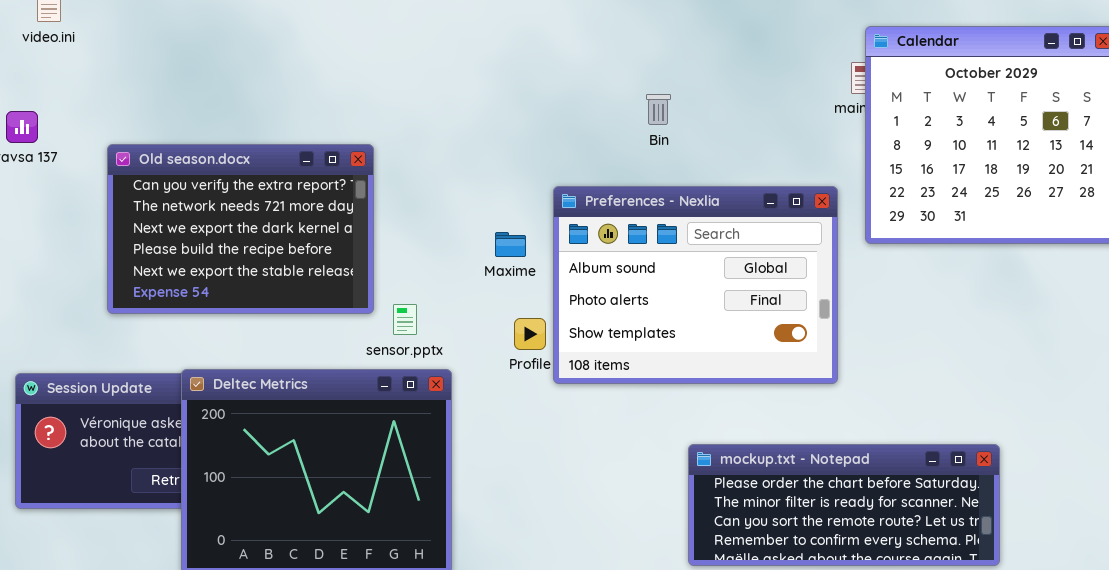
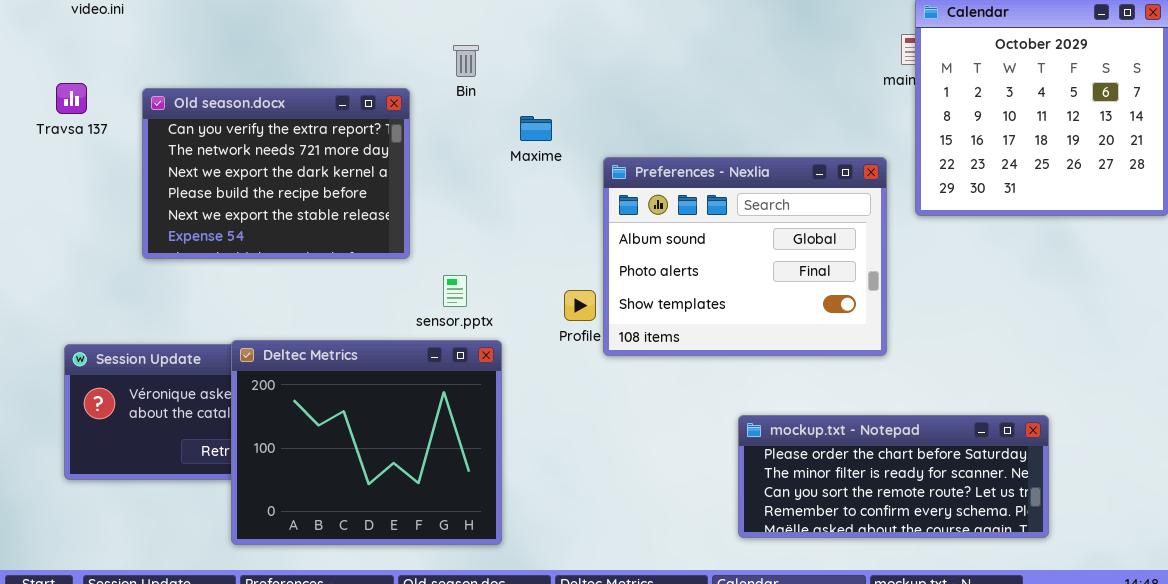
Bin: [646,94,671,125] -> [453,45,479,77], moved
Old season.docx: [107,144,374,314] -> [142,88,410,259], moved
Maxime: [495,232,526,257] -> [520,116,552,141], moved

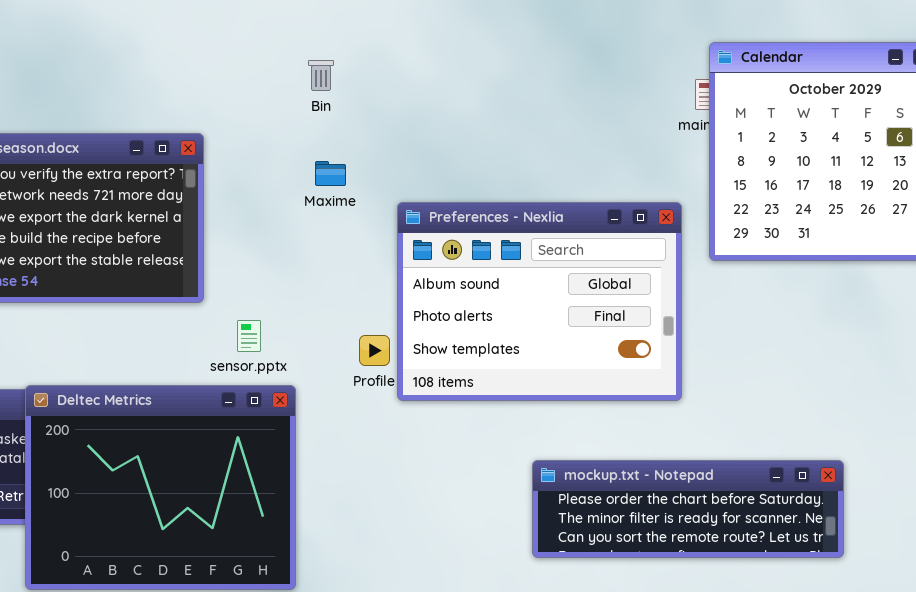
Bin: [453,45,479,77] -> [308,60,334,91], moved
mockup.txt - Notepad: [738,415,1049,538] -> [532,460,844,558], resized

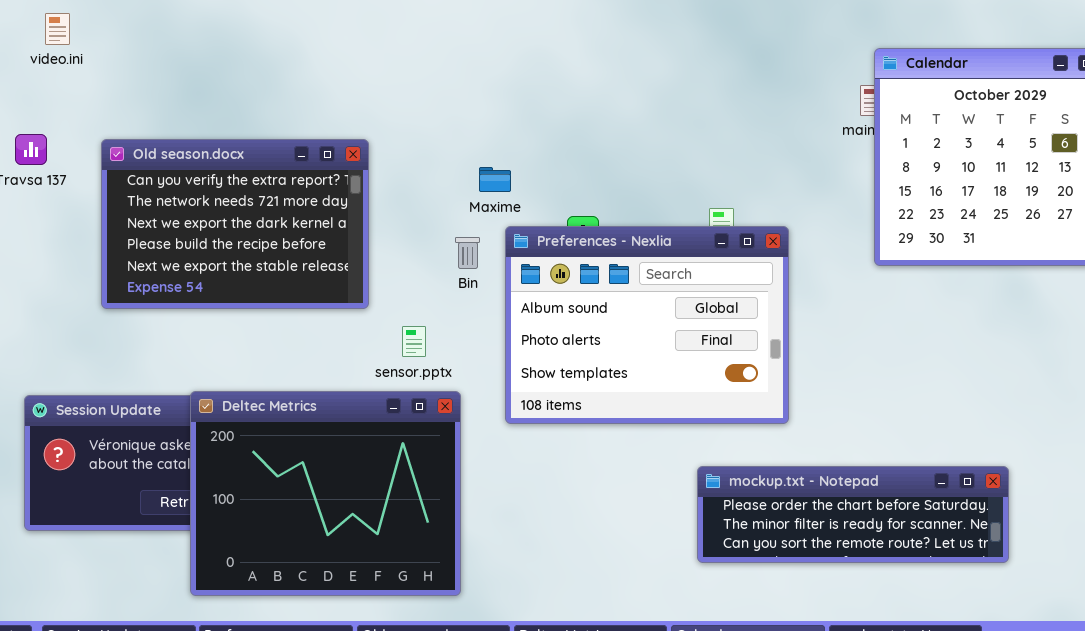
Bin: [308,60,334,91] -> [455,237,480,269], moved
Preferences - Nexlia: [397,202,682,401] -> [505,226,789,424], moved

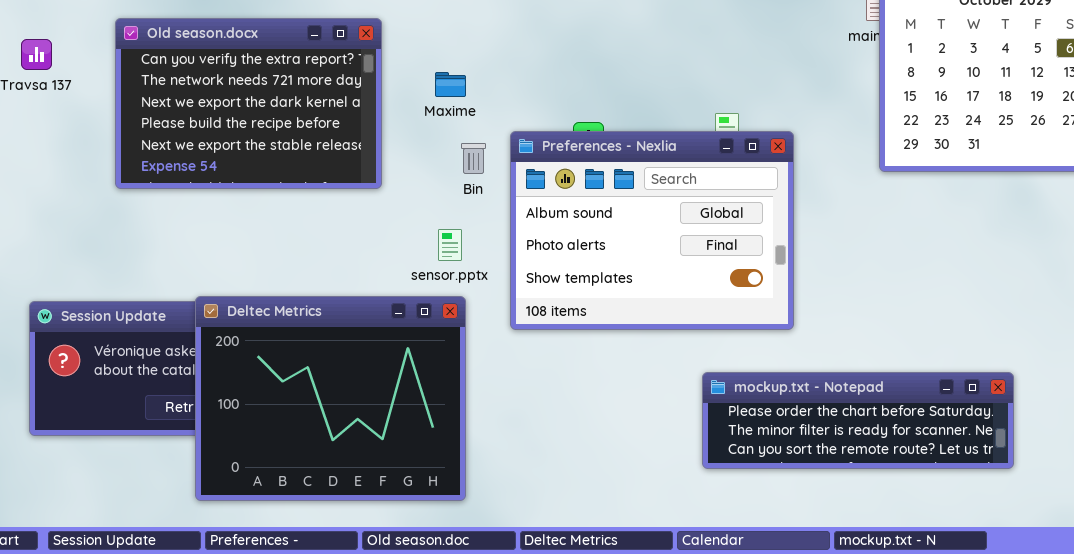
Old season.docx: [101,139,369,309] -> [115,18,382,189], moved
Maxime: [479,167,511,192] -> [435,72,466,97], moved
sensor.pptx: [402,326,426,357] -> [438,229,462,261], moved

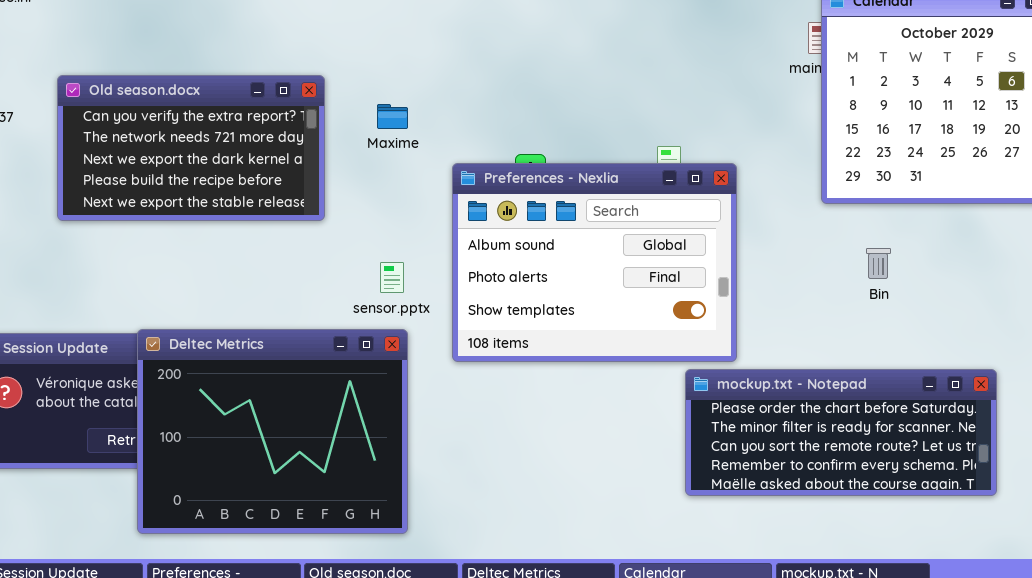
Old season.docx: [115,18,382,189] -> [57,75,325,221], resized
Bin: [461,143,486,174] -> [866,248,891,279], moved
mockup.txt - Notepad: [702,372,1014,469] -> [685,369,997,496], moved, resized

